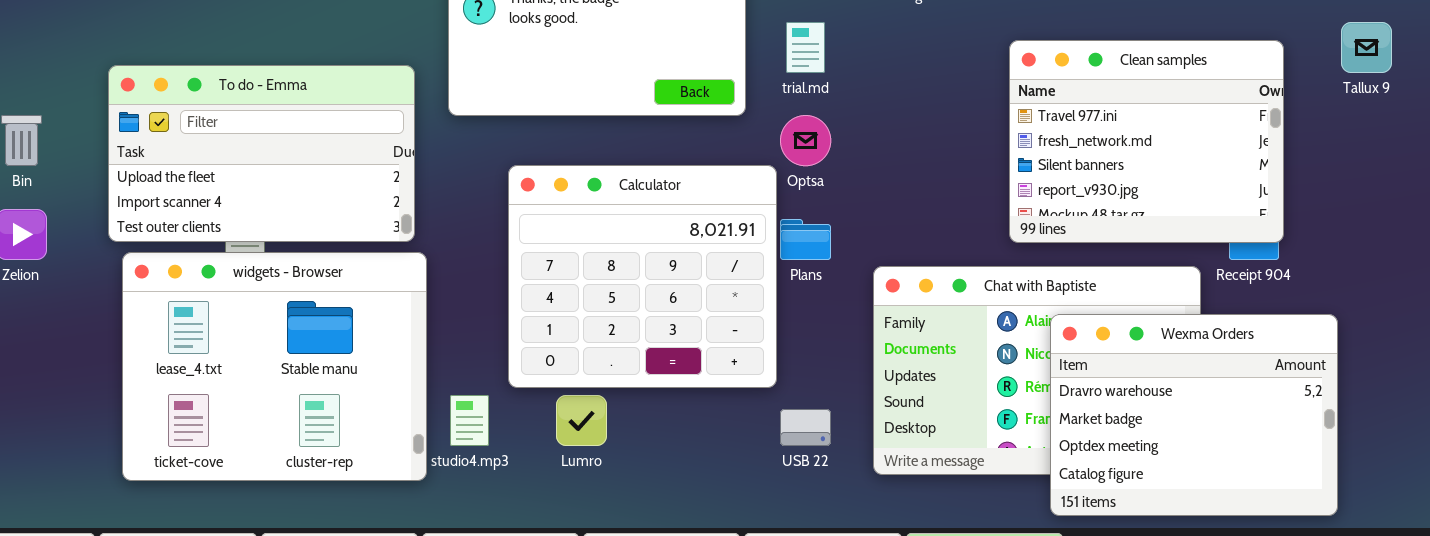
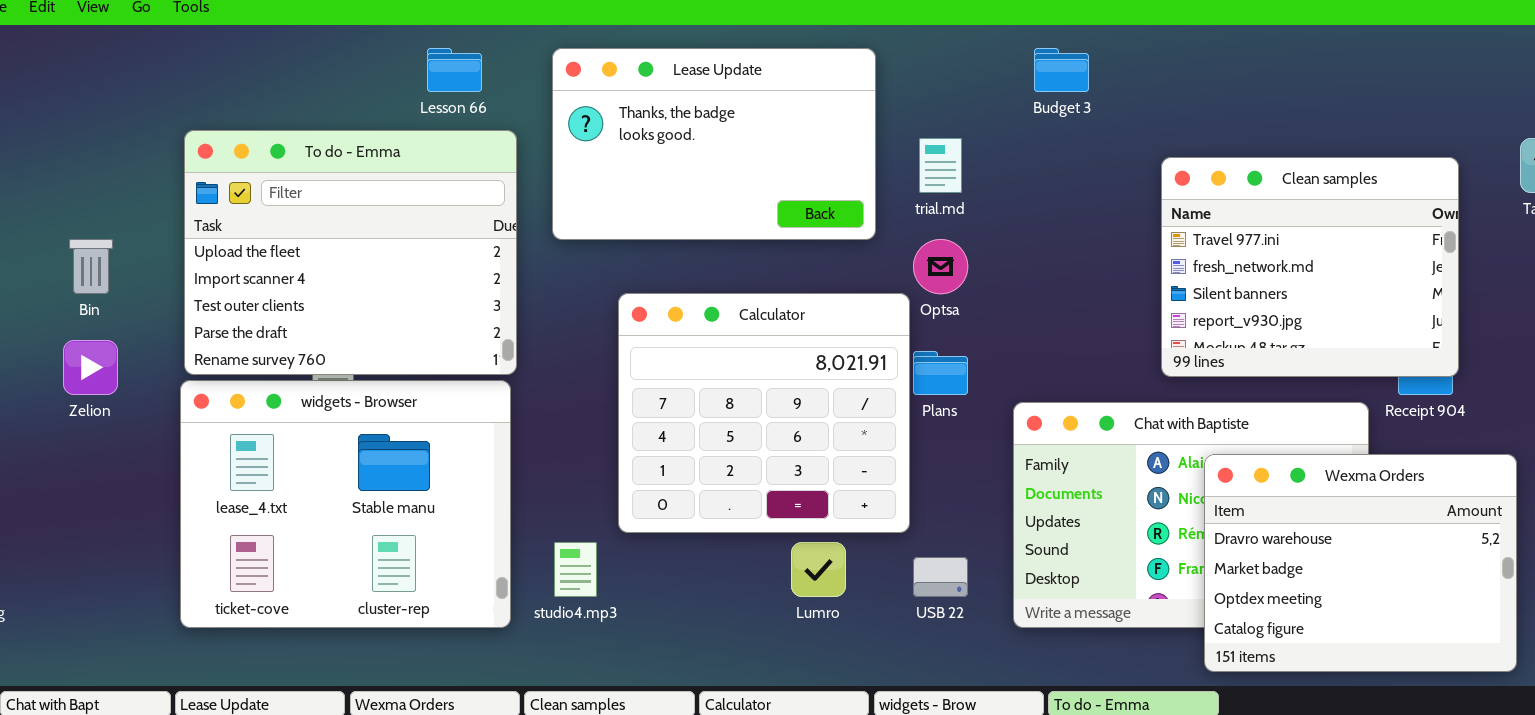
To do - Emma: [108,65,415,242] -> [184,130,517,375], resized
widgets - Browser: [122,252,427,481] -> [180,380,511,628], moved
Lumro: [556,395,607,446] -> [791,542,846,597], moved

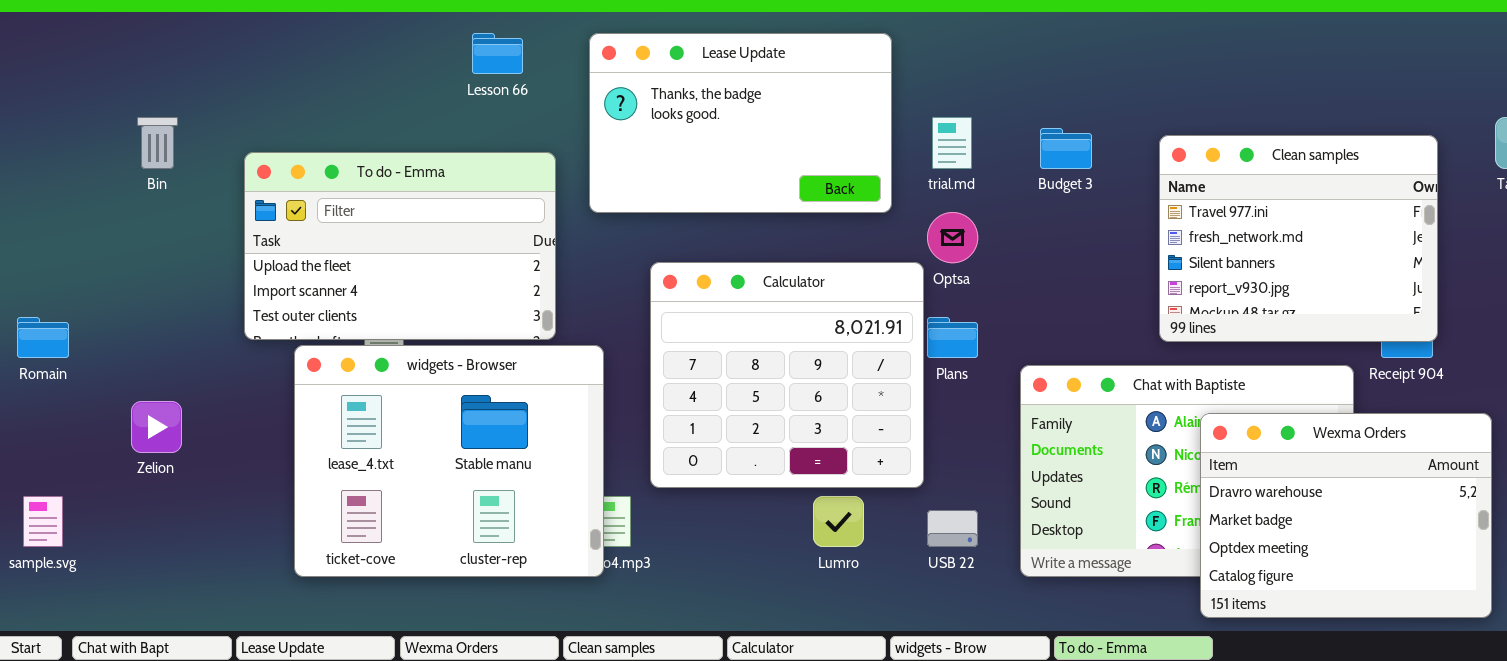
Budget 3: [1034,48,1089,92] -> [1040,128,1092,169], moved
To do - Emma: [184,130,517,375] -> [244,152,556,340], resized
Bin: [69,239,113,294] -> [137,117,178,169], moved
Zelion: [63,340,118,395] -> [131,401,182,453], moved
widgets - Browser: [180,380,511,628] -> [294,345,604,577], moved

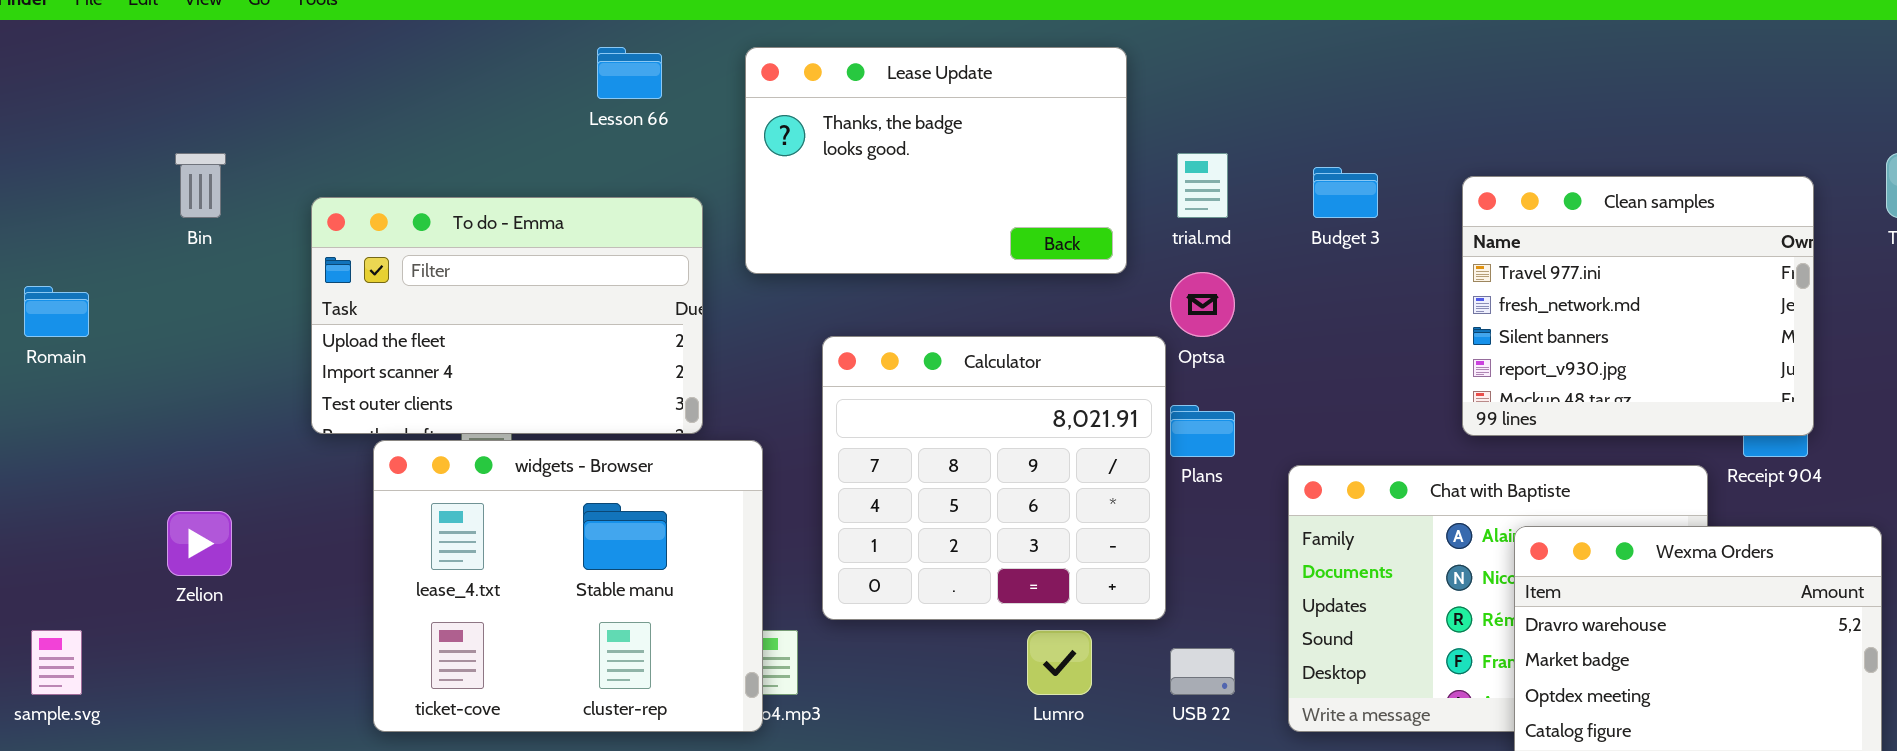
Romain: [17,317,69,358] -> [24,286,89,337], moved

